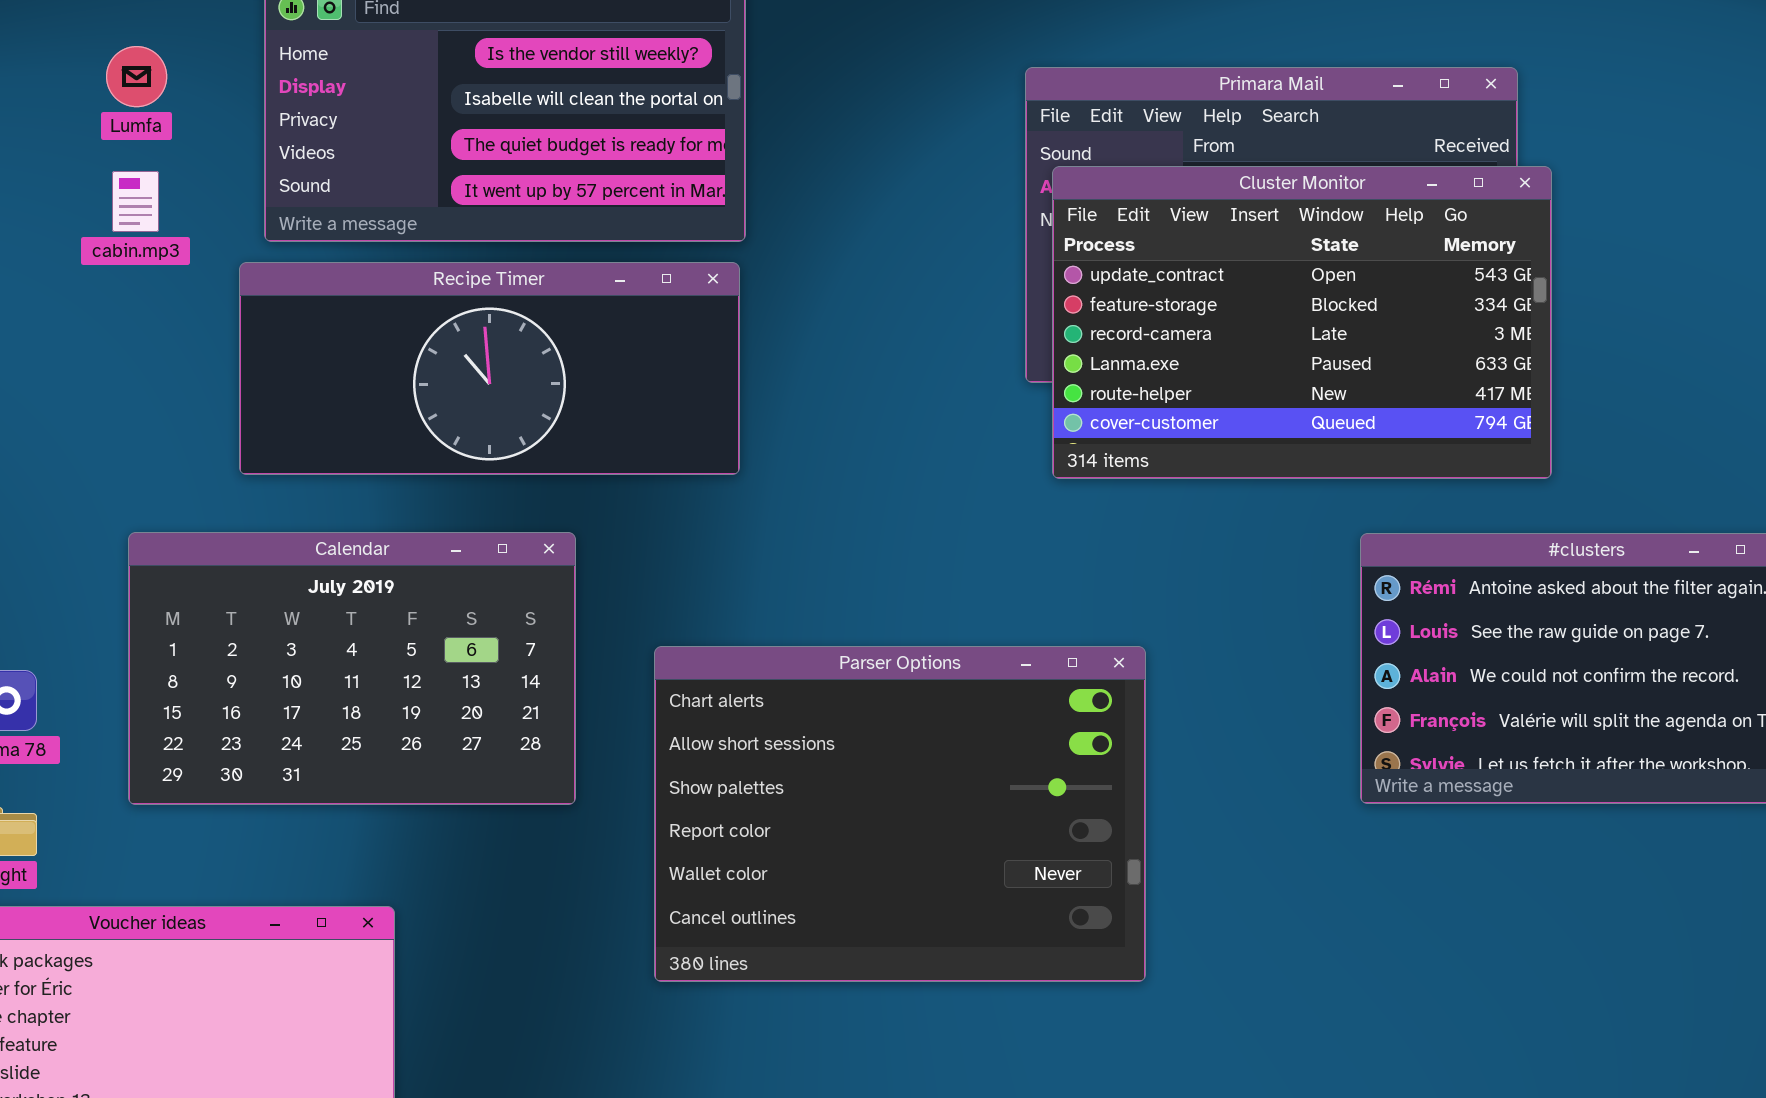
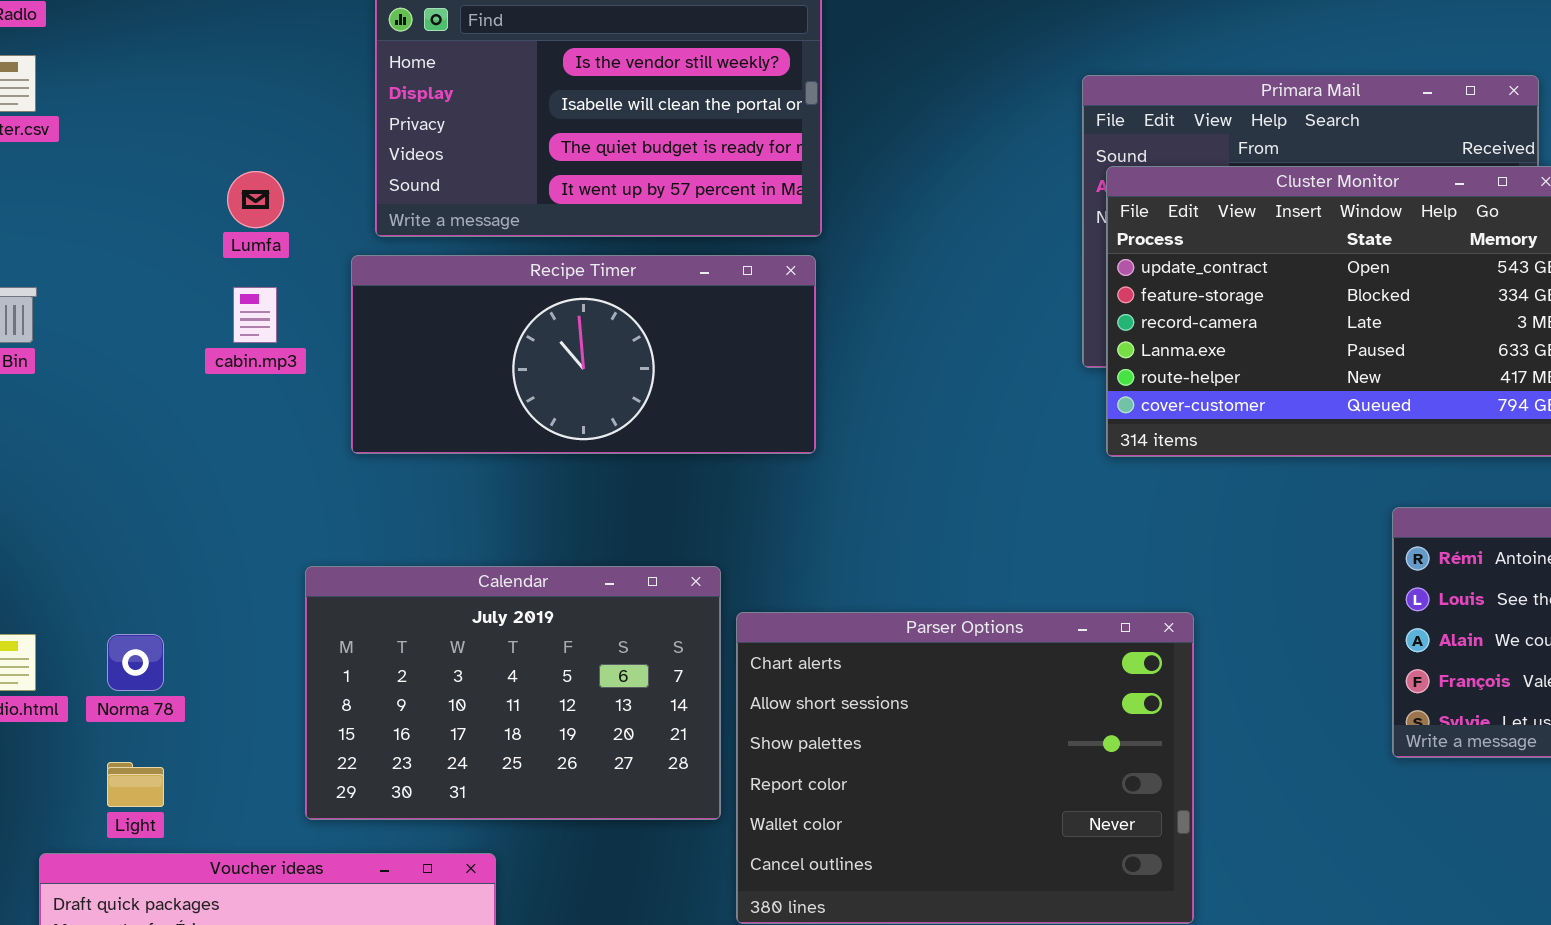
Lumfa: [106,46,167,107] -> [227,171,284,228], moved
cabin.mp3: [112,171,159,232] -> [233,287,277,343], moved
Calendar: [128,532,576,805] -> [305,566,721,820], moved

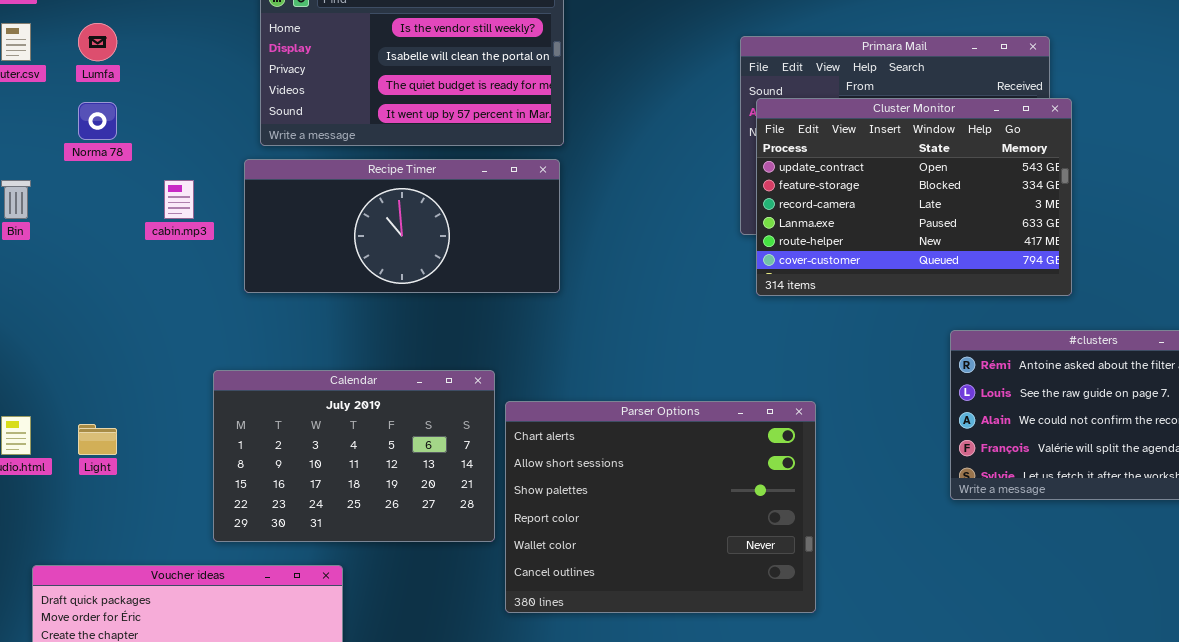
Lumfa: [227,171,284,228] -> [78,23,117,61], moved
Norma 78: [107,634,164,691] -> [78,102,117,140], moved
Light: [107,762,164,807] -> [78,424,117,455], moved

